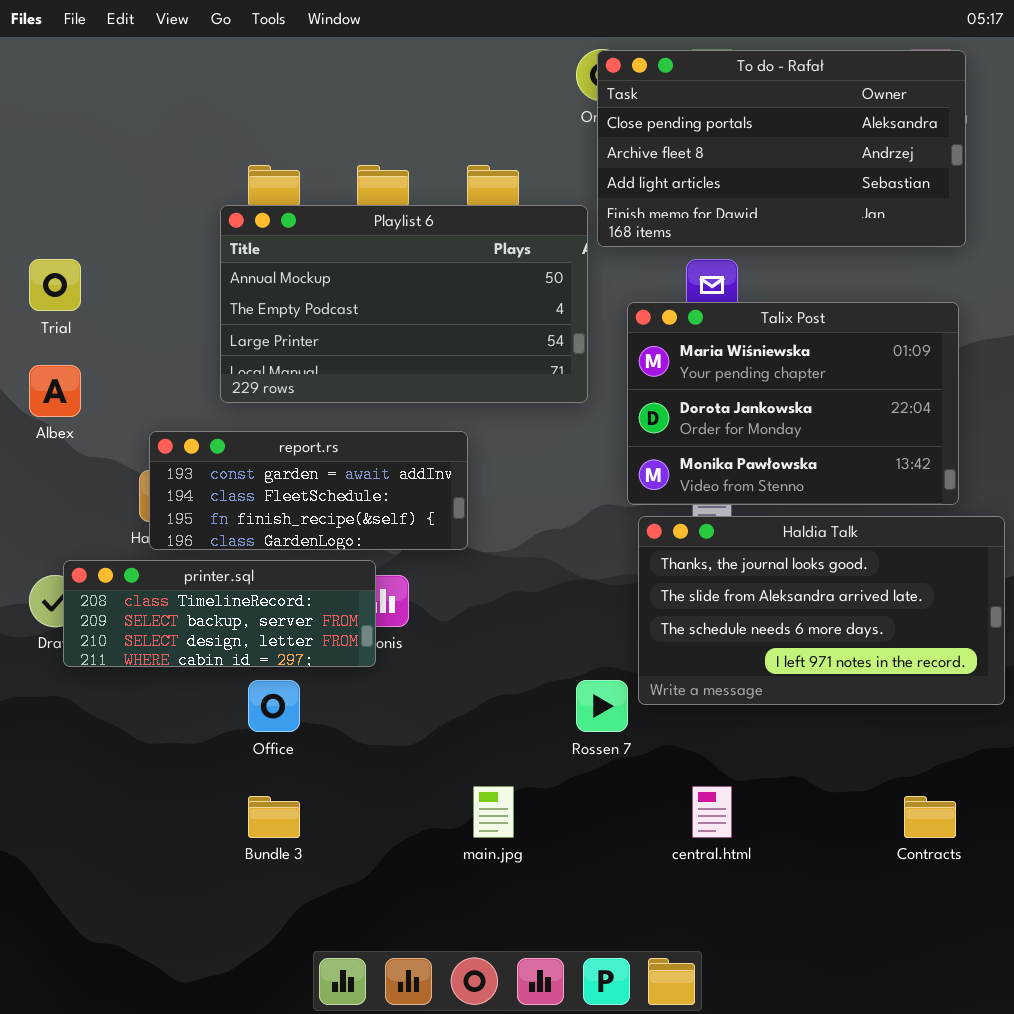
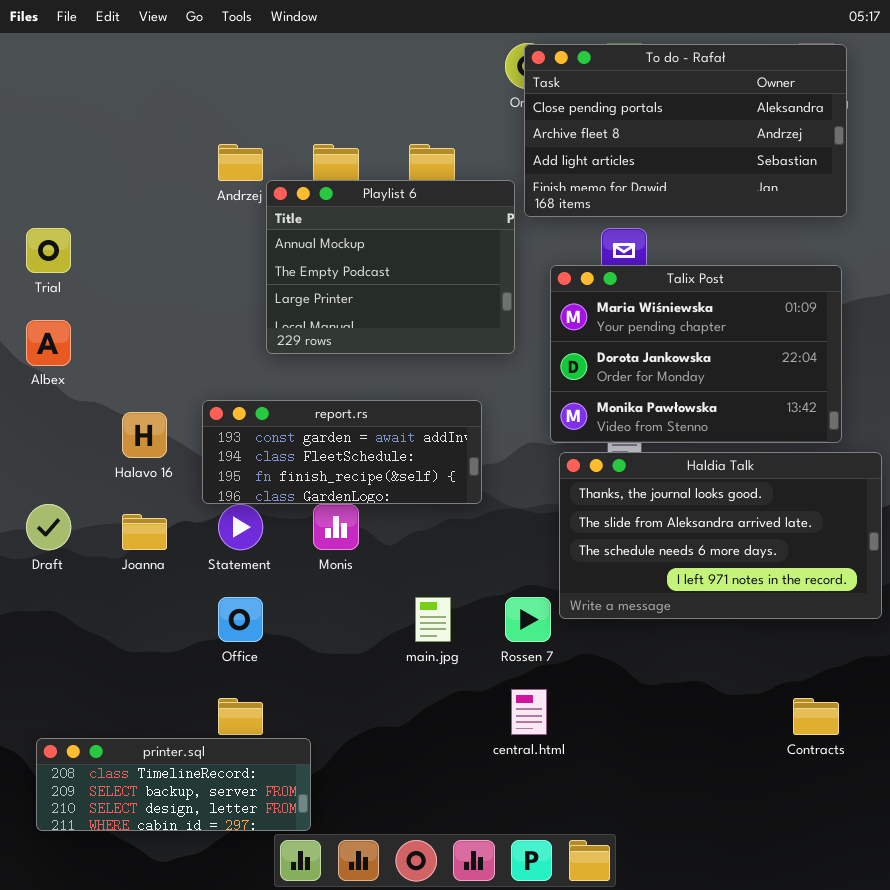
Playlist 6: [220,205,588,403] -> [266,180,515,354], resized
report.rs: [149,431,468,550] -> [202,400,482,504], moved
printer.sql: [63,560,376,667] -> [36,738,311,831], moved
main.jpg: [473,786,514,838] -> [415,597,451,642], moved
central.html: [692,786,732,838] -> [511,689,547,735], moved

